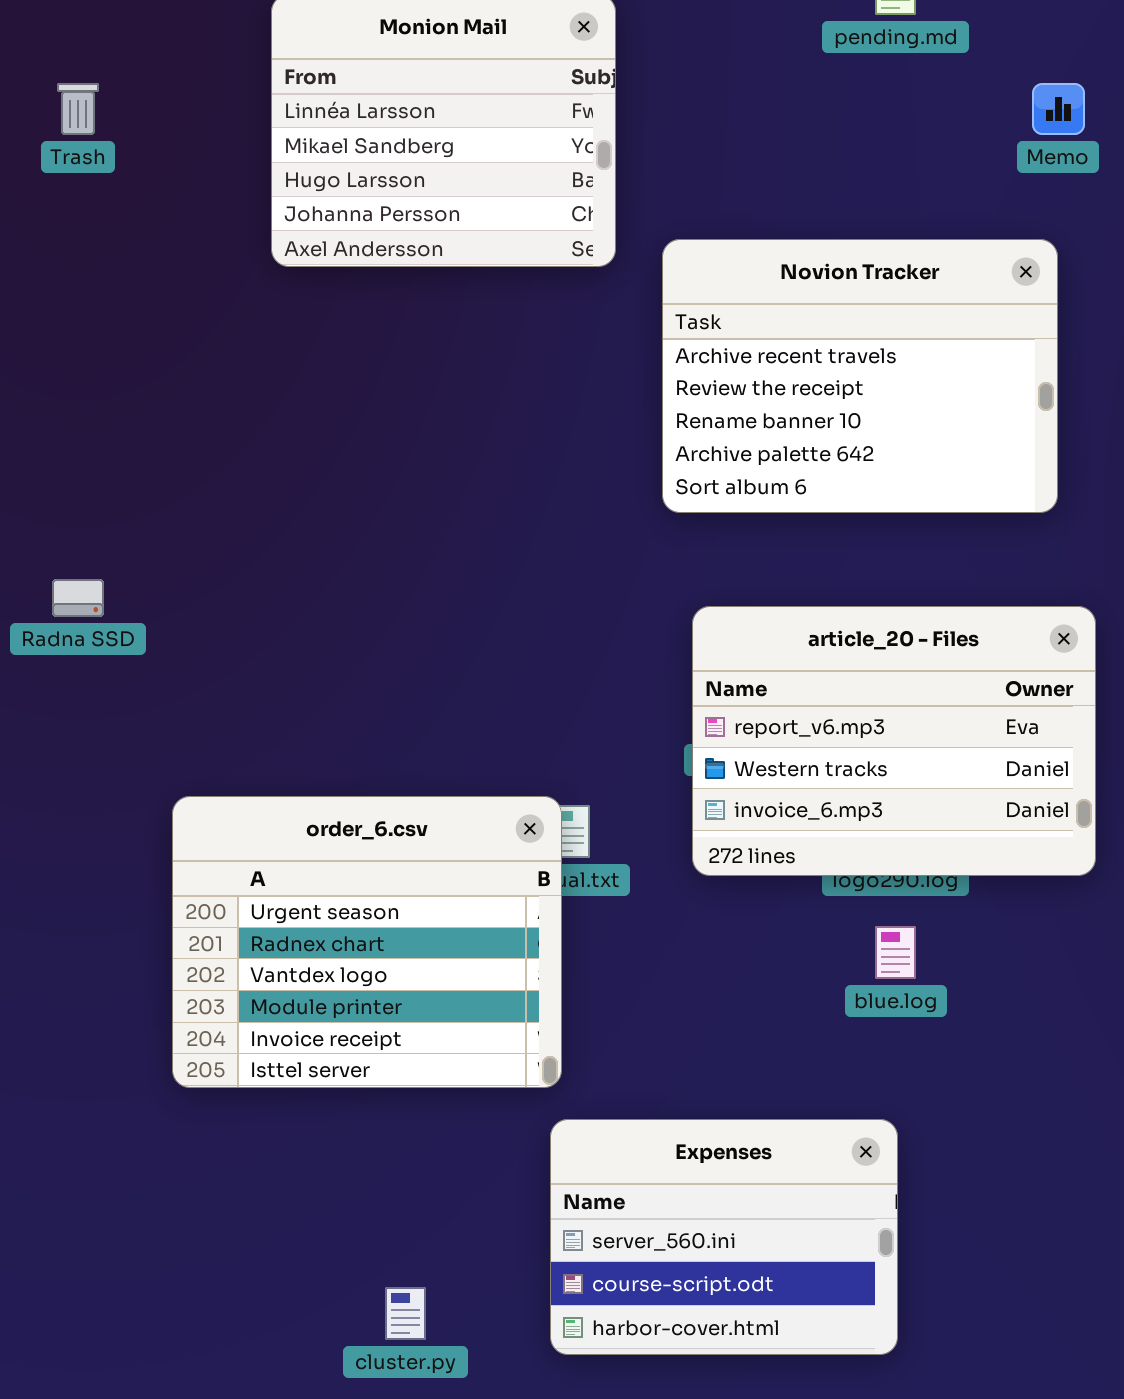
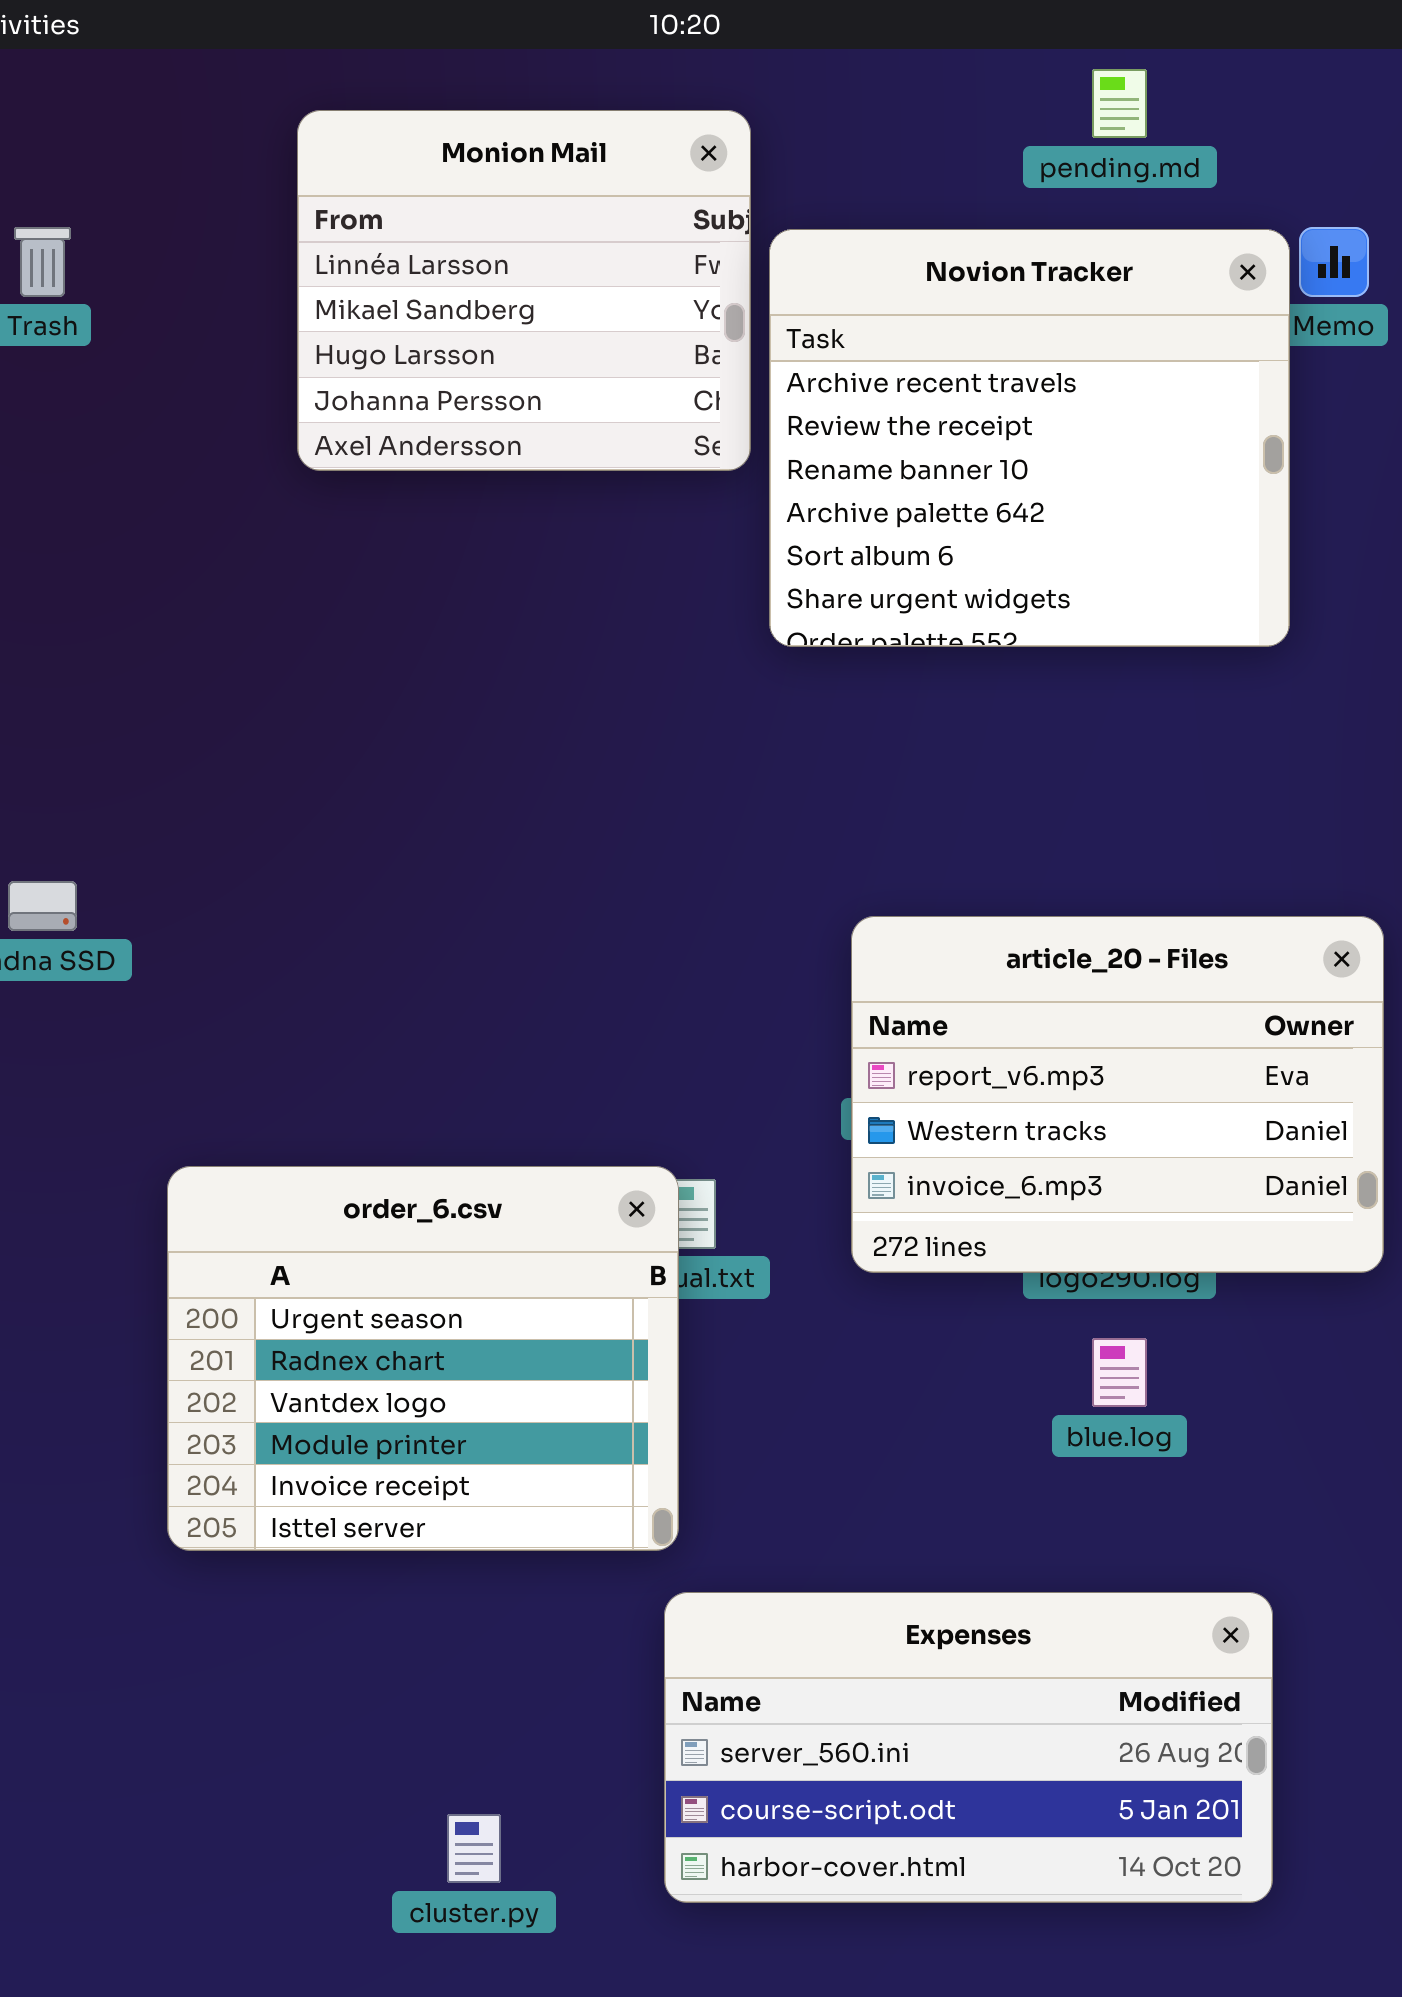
Novion Tracker: [662,239,1058,513] -> [769,229,1290,647], moved, resized
Expenses: [550,1119,898,1355] -> [664,1592,1273,1903], resized

